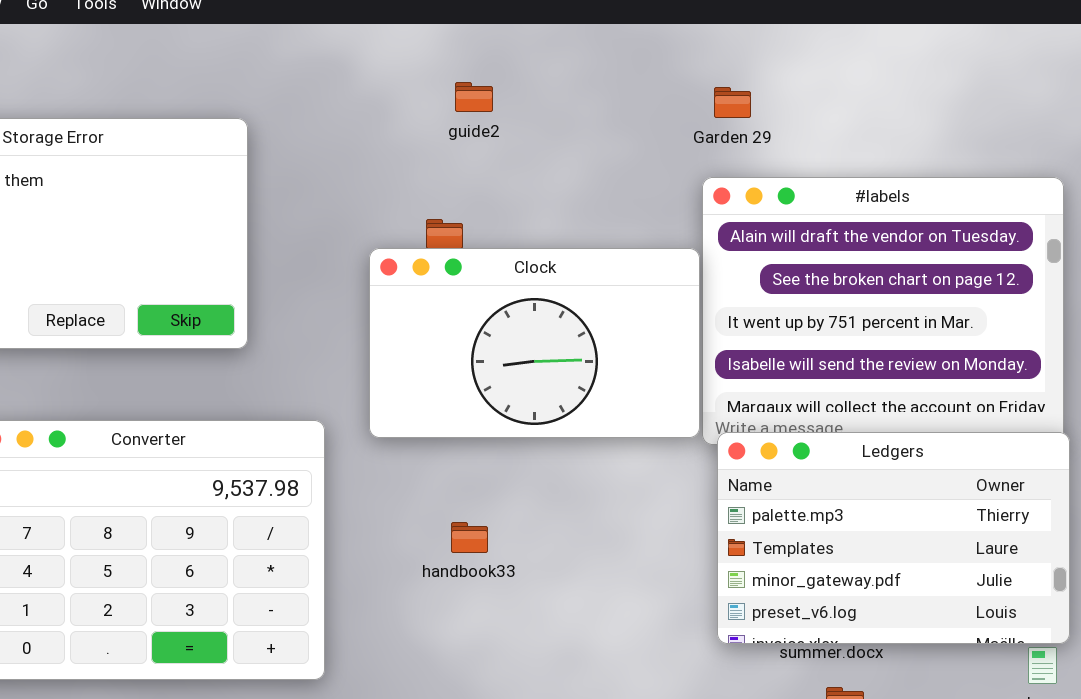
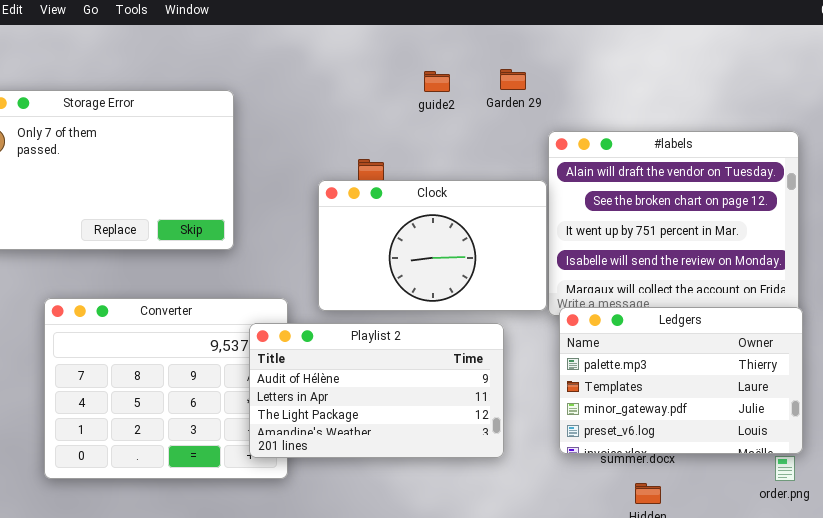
guide2: [455,82,493,112] -> [424,71,450,92], moved
Garden 29: [714,87,751,118] -> [500,69,526,90], moved
Playlist 2: none -> [249,323,504,458], opened

